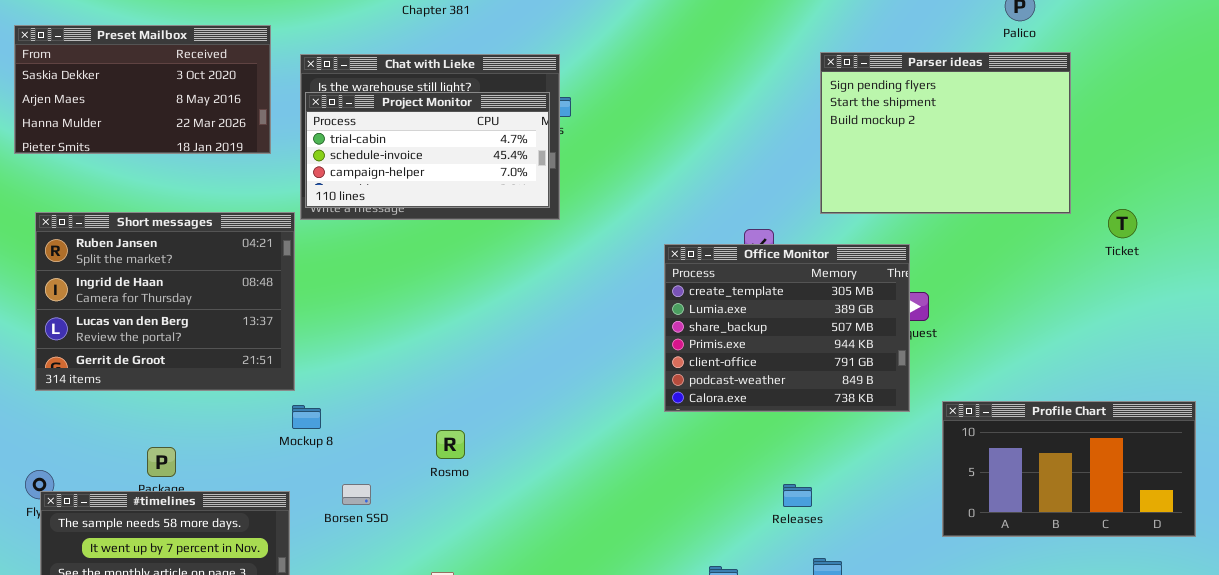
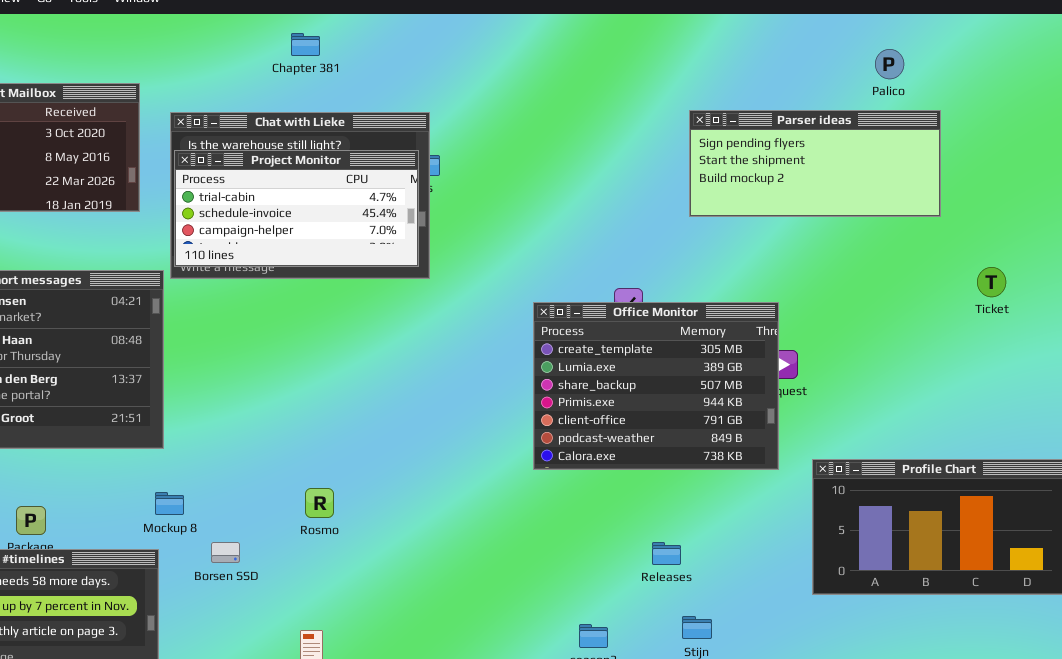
Parser ideas: [820,52,1071,214] -> [689,110,941,217], resized
Mockup 8: [292,405,321,429] -> [155,492,184,515], moved

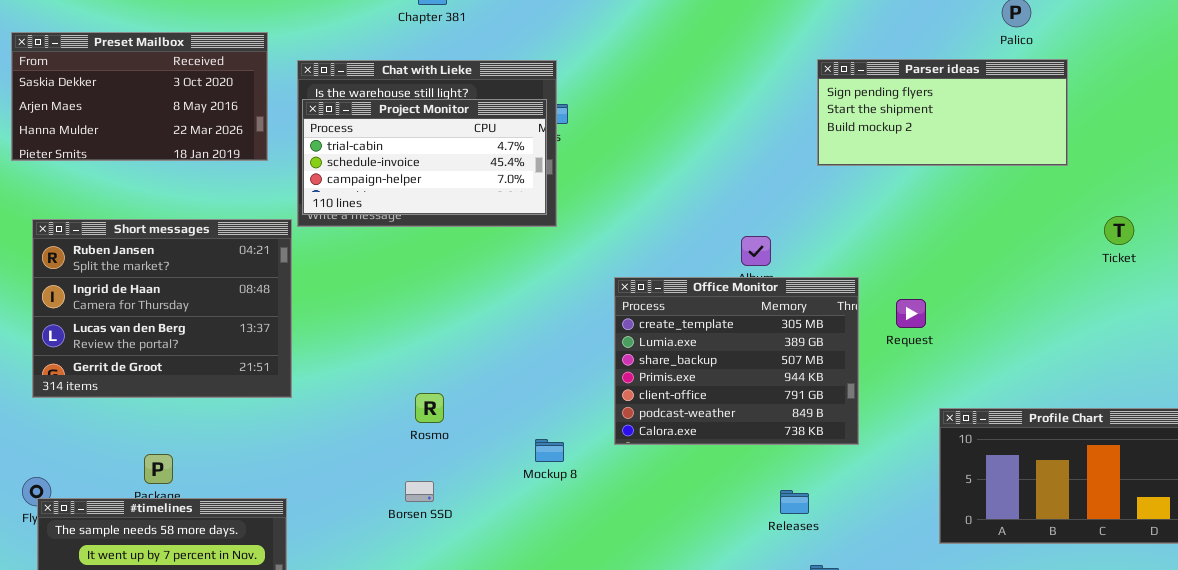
Office Monitor: [533,302,779,470] -> [614,277,859,445], moved
Rosmo: [305,488,334,518] -> [415,393,444,423], moved
Mockup 8: [155,492,184,515] -> [535,439,564,462], moved
Borsen SSD: [211,542,240,563] -> [405,481,434,502], moved

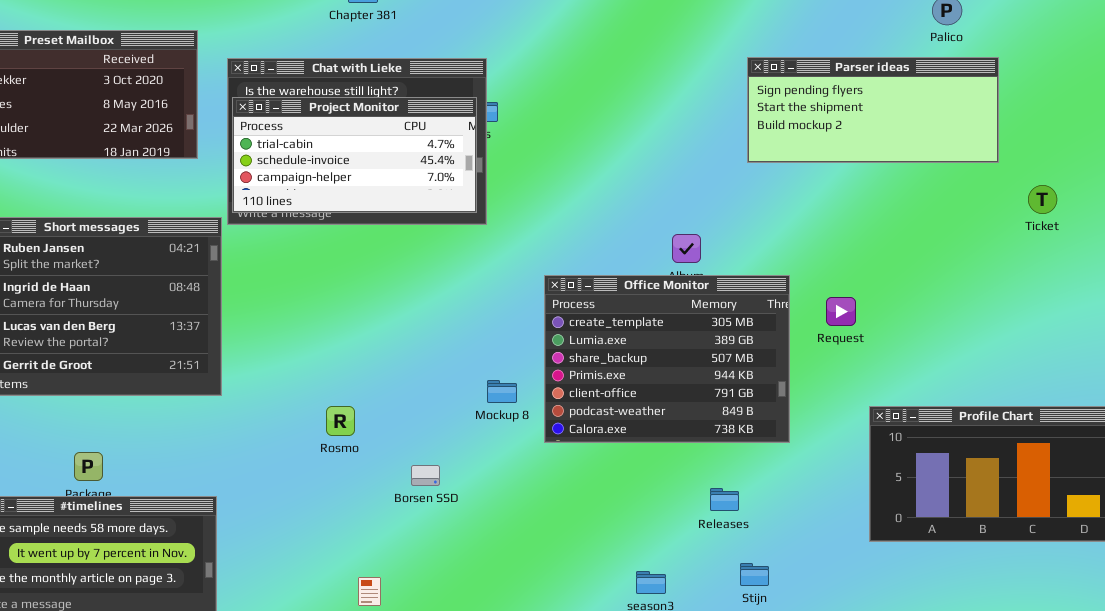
Ticket: [1104,216,1134,245] -> [1028,185,1057,214], moved
Rosmo: [415,393,444,423] -> [326,406,355,436], moved
Mockup 8: [535,439,564,462] -> [487,380,517,403], moved
Borsen SSD: [405,481,434,502] -> [411,465,440,486], moved

